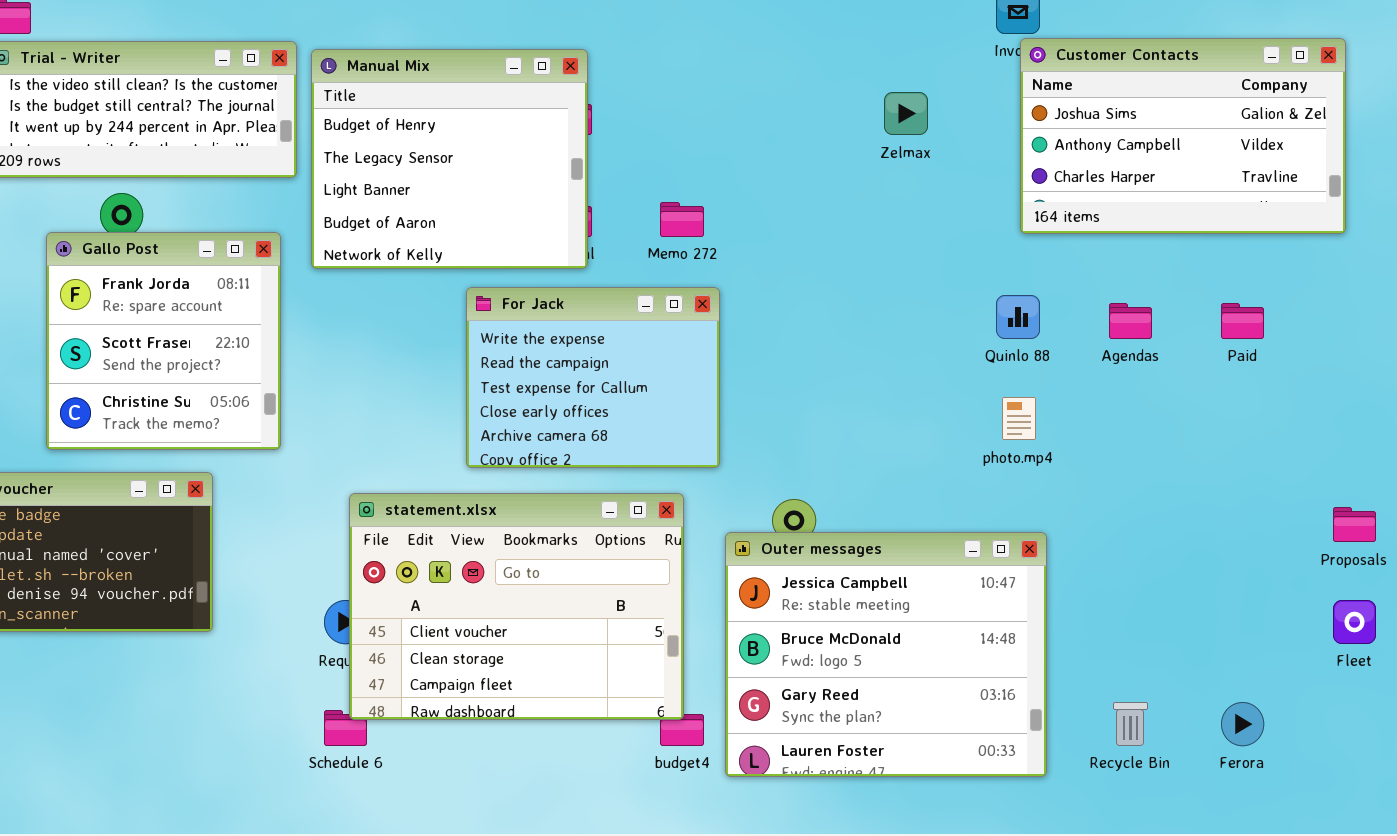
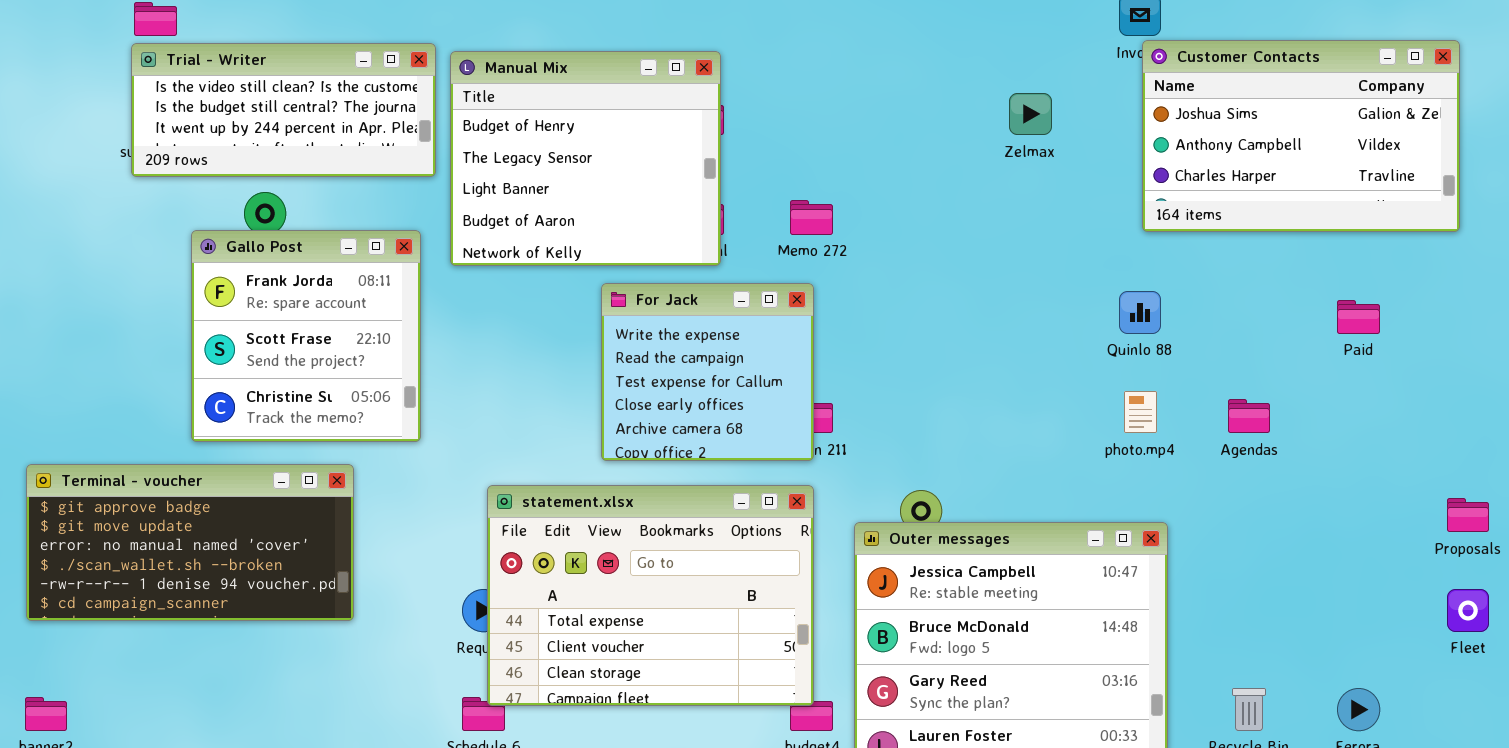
For Jack: [466,287,720,468] -> [601,283,814,461], resized
Agendas: [1109,303,1152,339] -> [1228,399,1270,433], moved
statement.xlsx: [349,493,684,720] -> [487,485,814,706], scrolled up 1 row

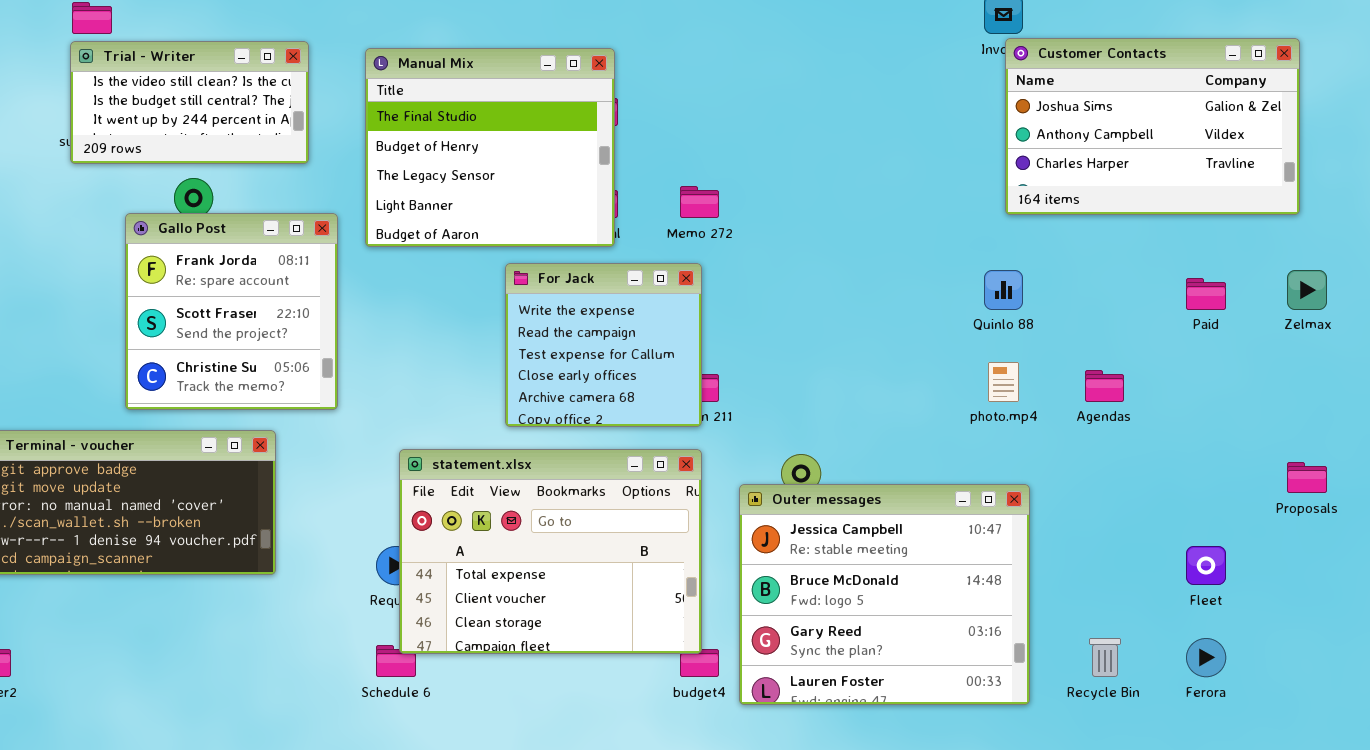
Trial - Writer: [131,43,436,177] -> [70,41,309,164], resized
Manual Mix: [450,51,721,266] -> [365,48,615,247], scrolled up 1 row
Zelmax: [1009,93,1052,135] -> [1287,270,1327,310], moved
Fleet: [1447,589,1489,632] -> [1186,546,1226,585], moved

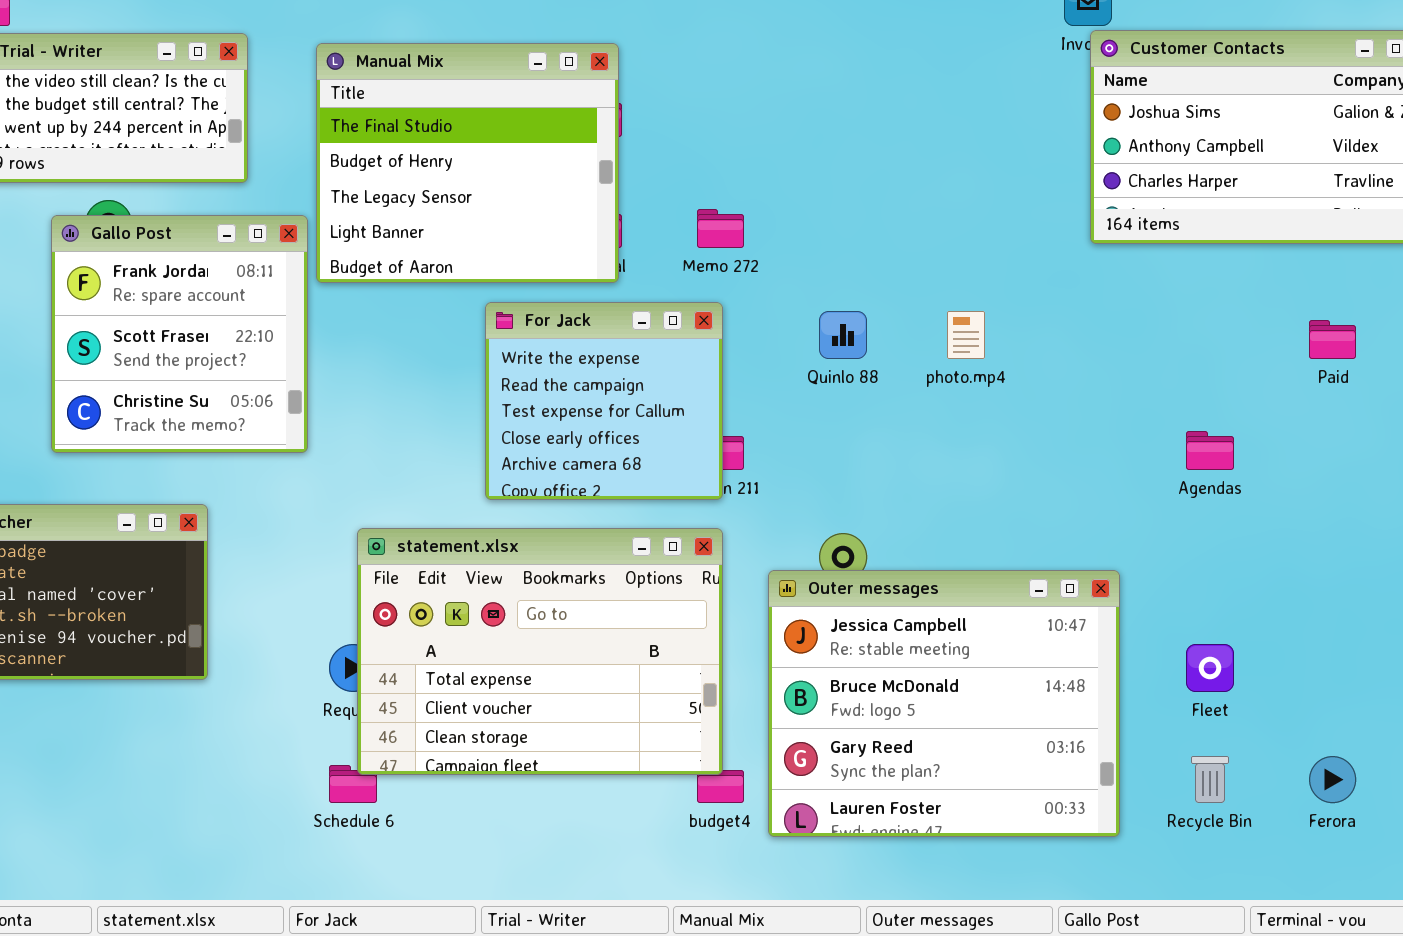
Gallo Post: [125,213,338,410] -> [51,215,308,453], moved
Quinlo 88: [984,270,1023,310] -> [819,311,867,359], moved
photo.mp4: [988,362,1019,402] -> [947,311,985,359], moved
Fleet: [1186,546,1226,585] -> [1186,644,1234,692], moved

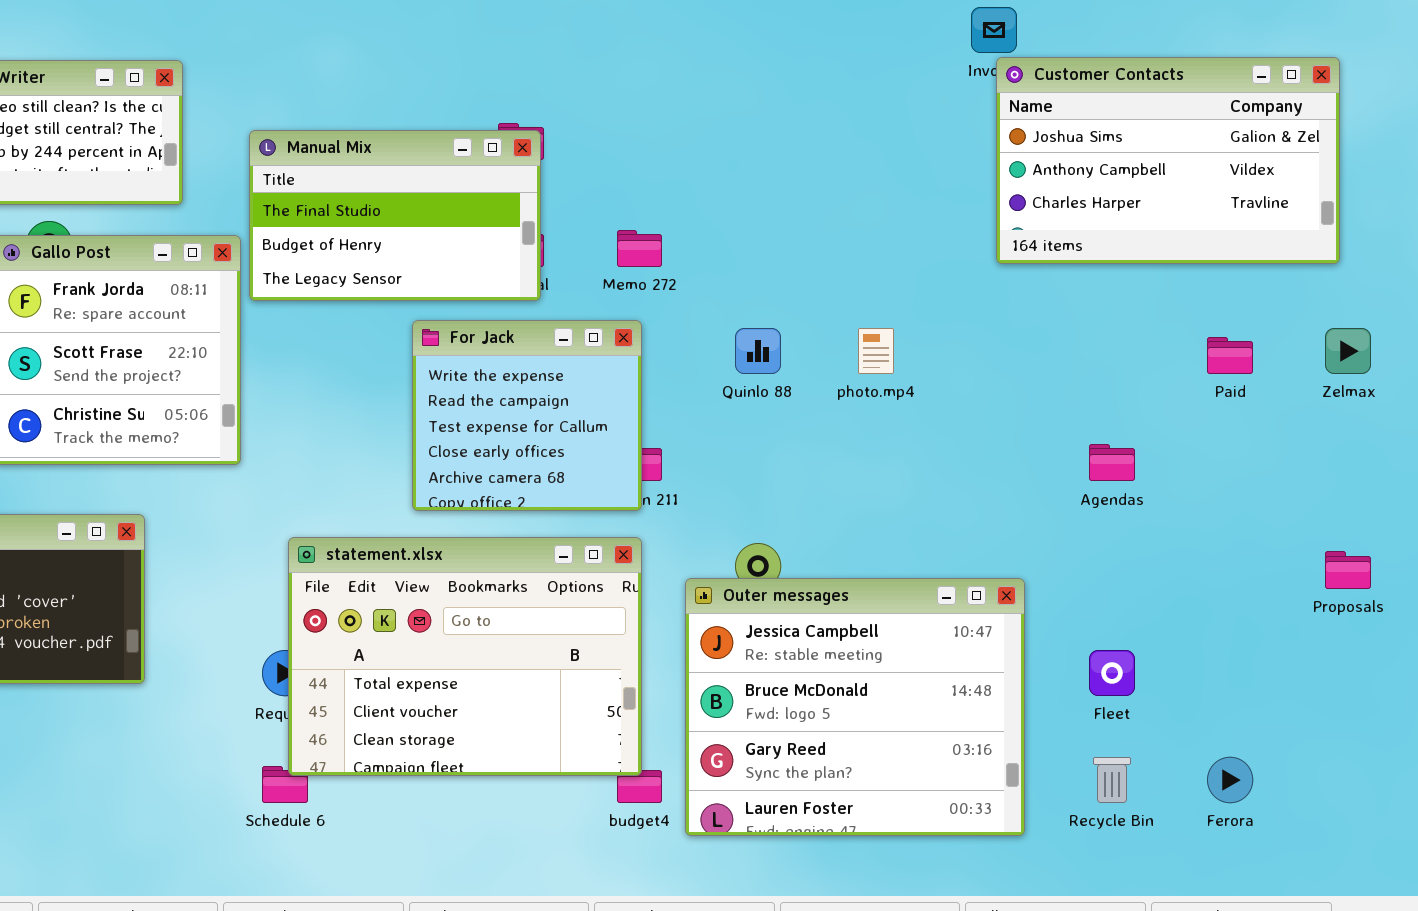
Manual Mix: [316,43,619,283] -> [249,130,541,301], resized

